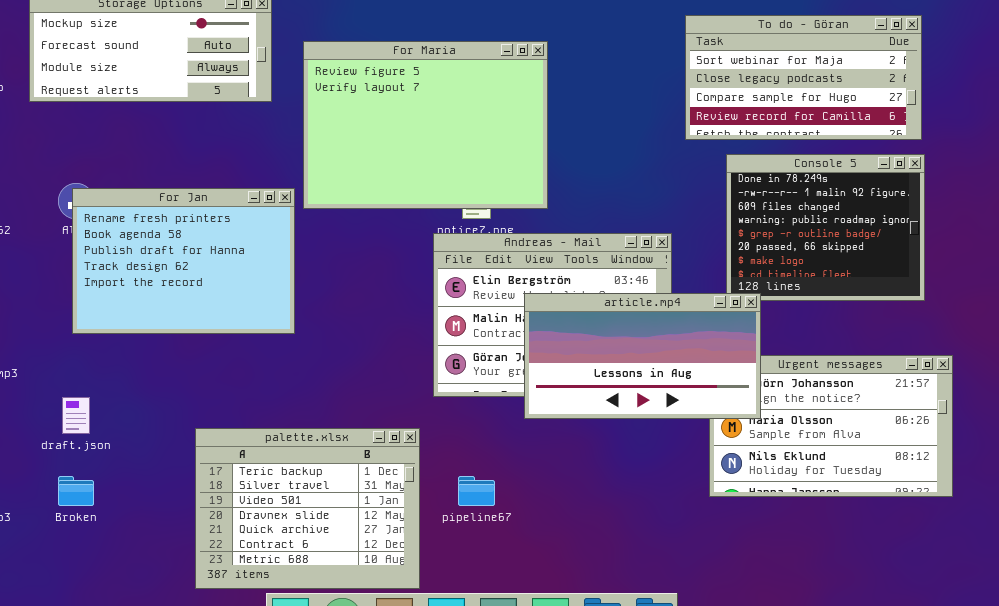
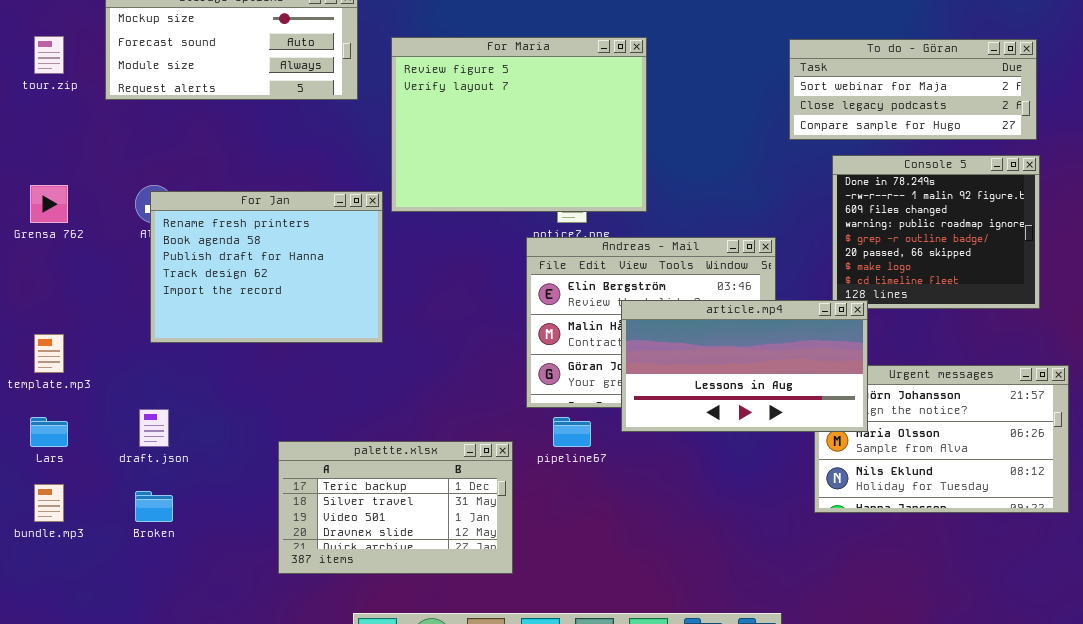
To do - Göran: [685,15,922,140] -> [789,39,1037,140], resized
palette.xlsx: [195,428,420,589] -> [278,441,513,574], resized
pipeline67: [458,476,495,506] -> [553,417,591,447], moved

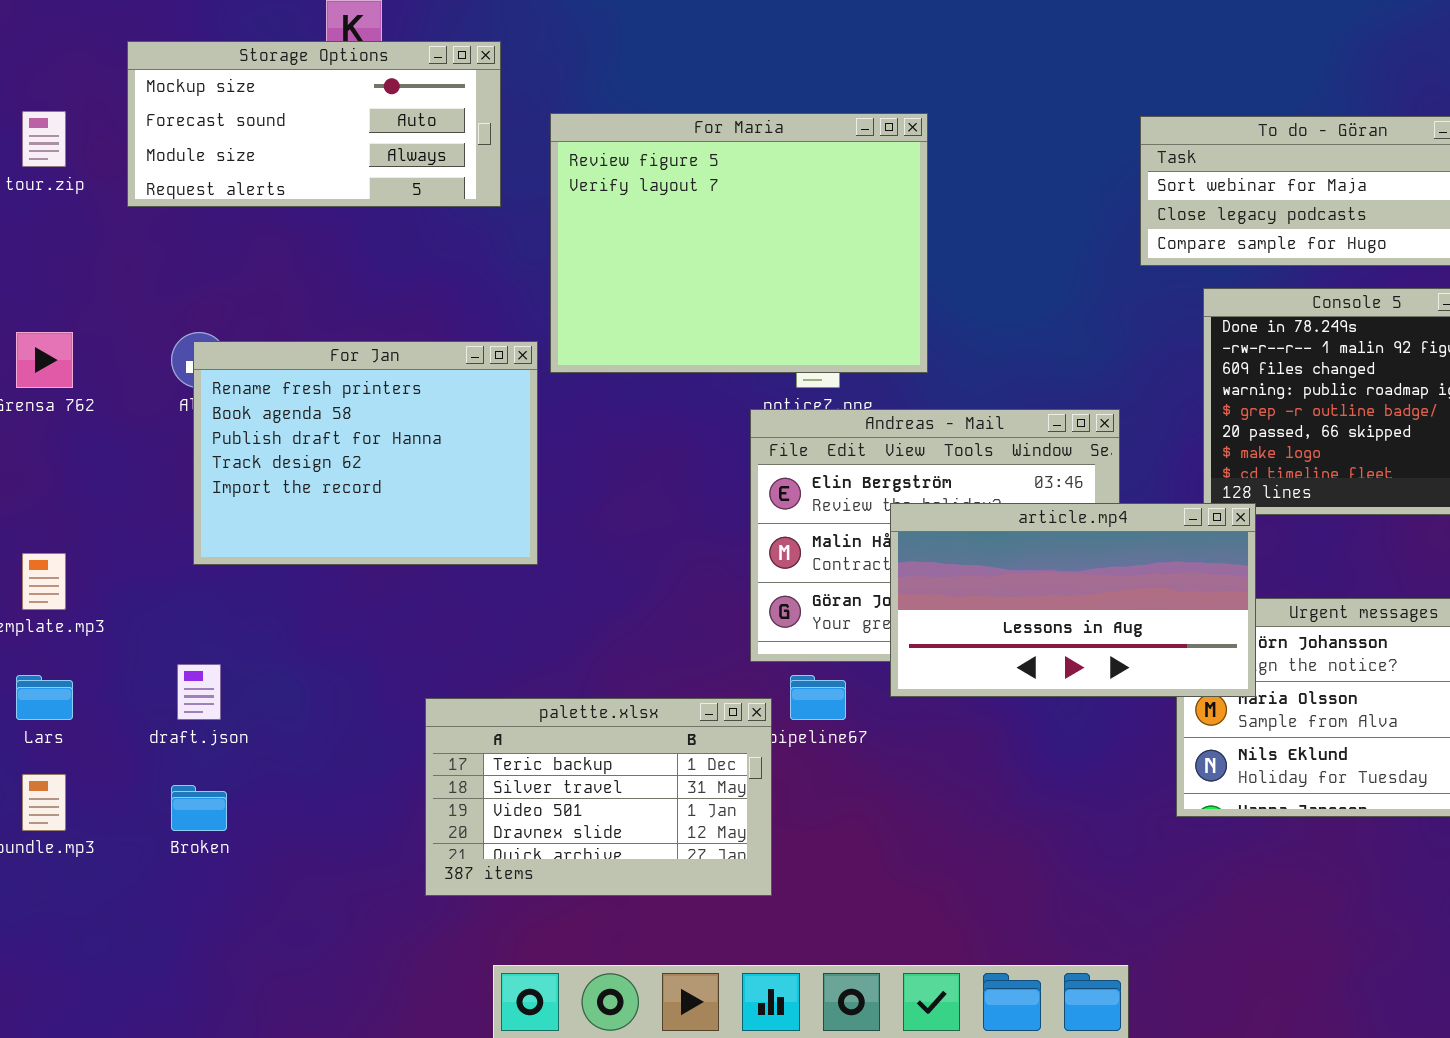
palette.xlsx: [278,441,513,574] -> [425,698,772,896], moved

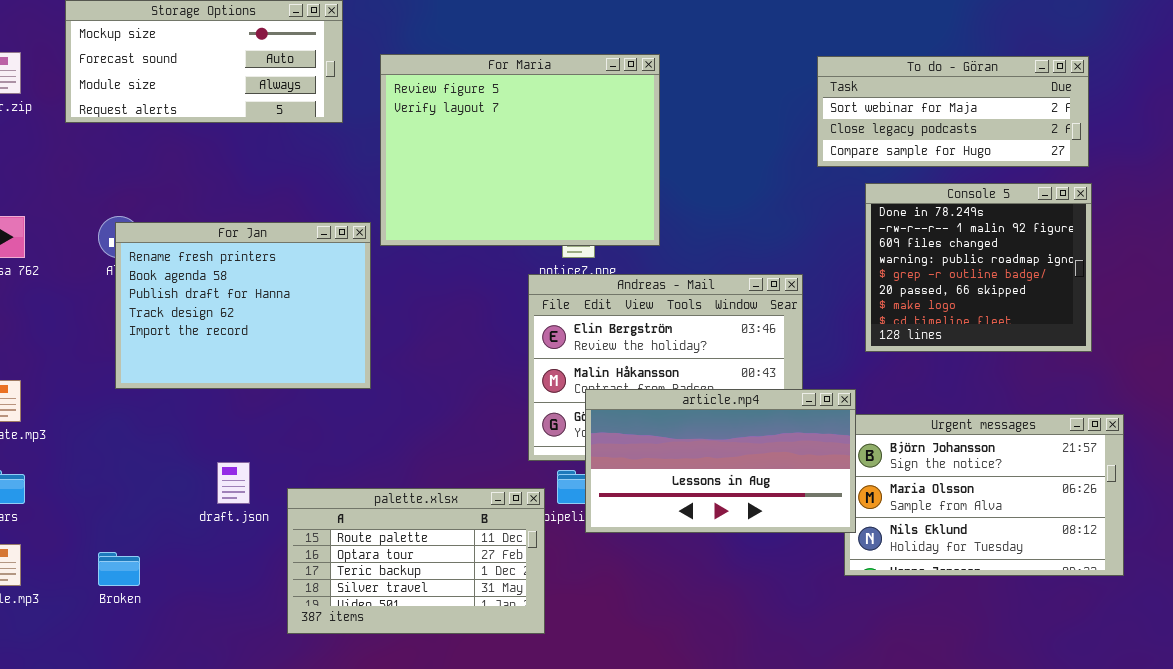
article.mp4: [890,503,1256,697] -> [585,389,856,533], moved
draft.json: [177,664,221,720] -> [217,462,250,504], moved
palette.xlsx: [425,698,772,896] -> [287,488,545,634], scrolled up 2 rows

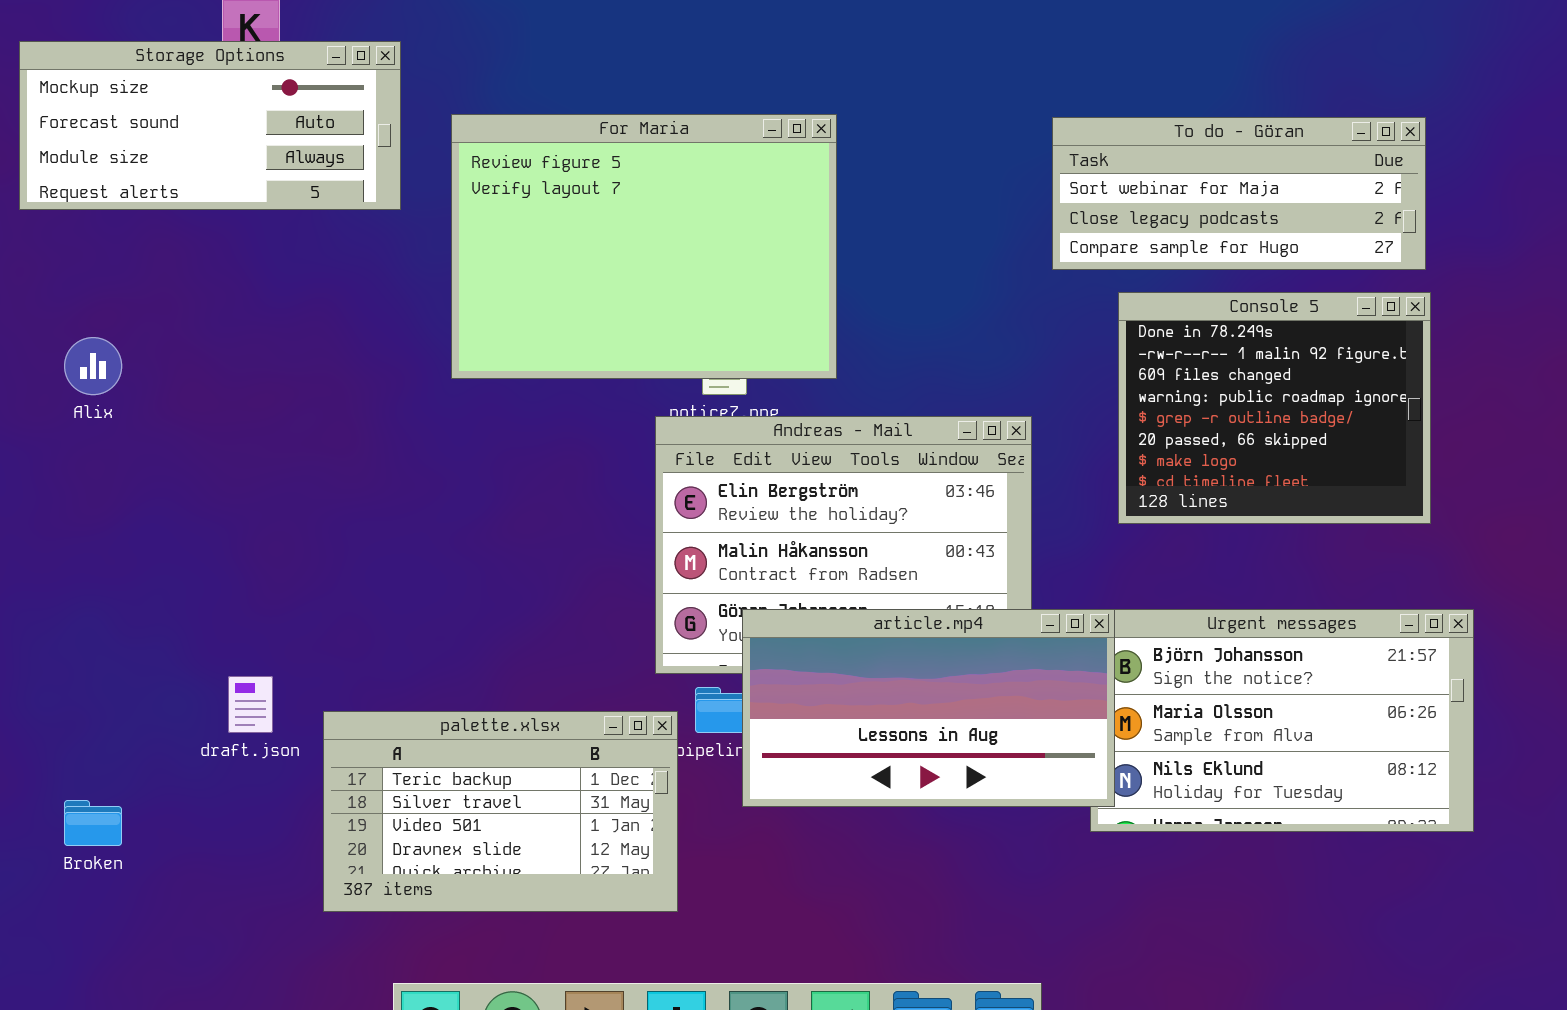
For Jan: [115,222,371,389] -> none, closed
article.mp4: [585,389,856,533] -> [742,609,1115,807], moved
palette.xlsx: [287,488,545,634] -> [323,711,678,912], scrolled down 2 rows

